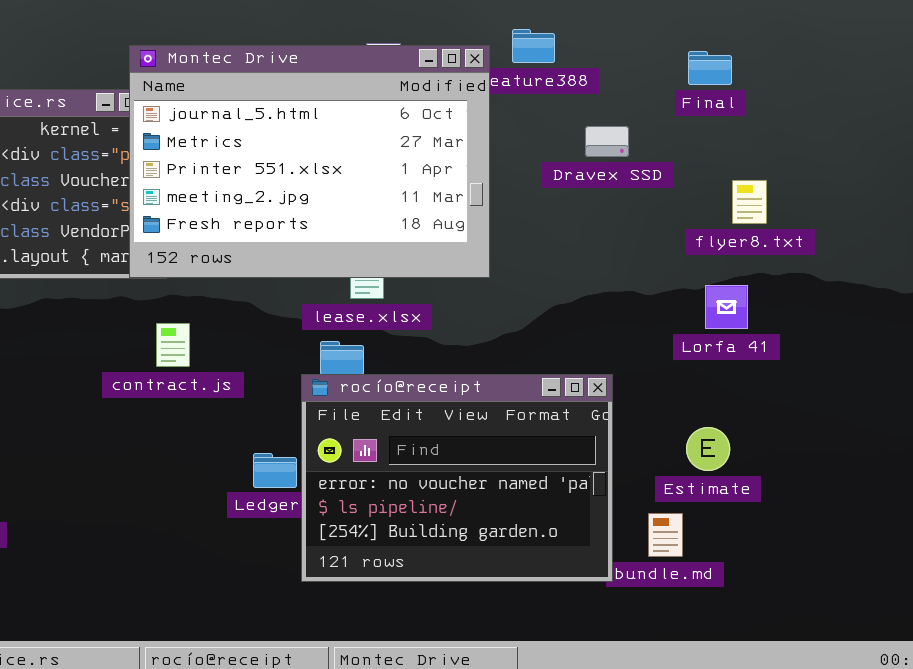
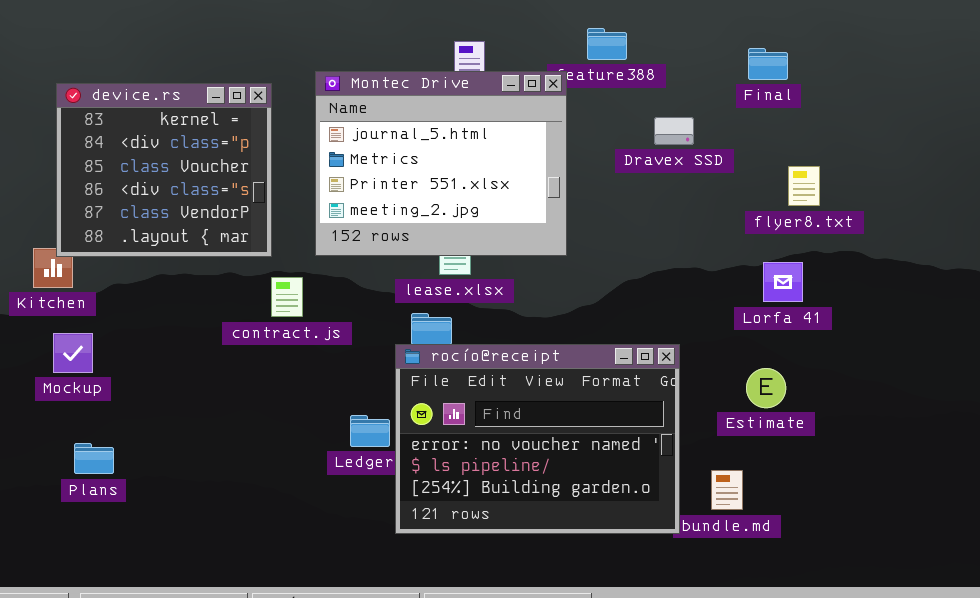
Montec Drive: [129,45,490,278] -> [315,71,567,256], resized
contract.js: [156,323,190,367] -> [271,277,303,317], moved
Estimate: [686,427,730,471] -> [746,368,786,408], moved

